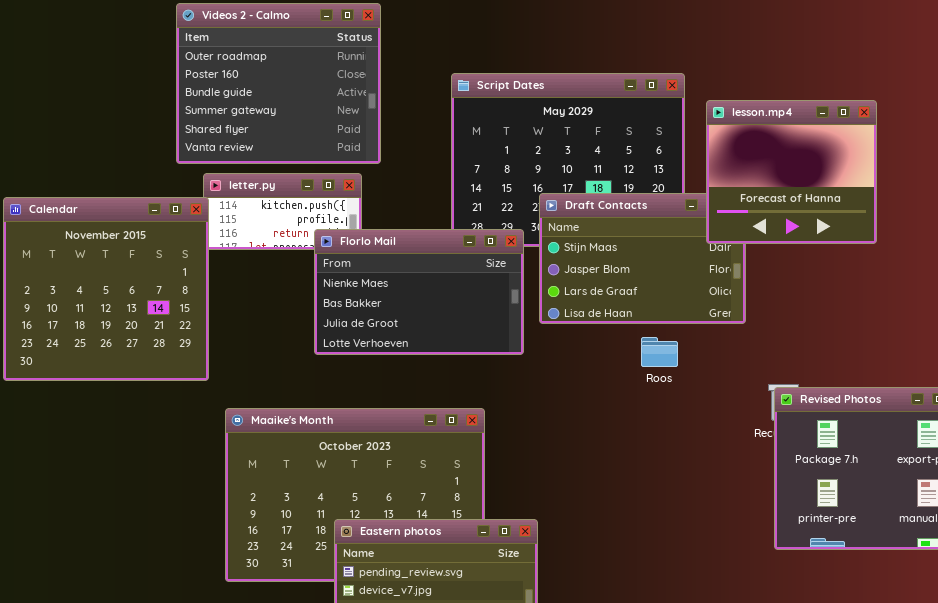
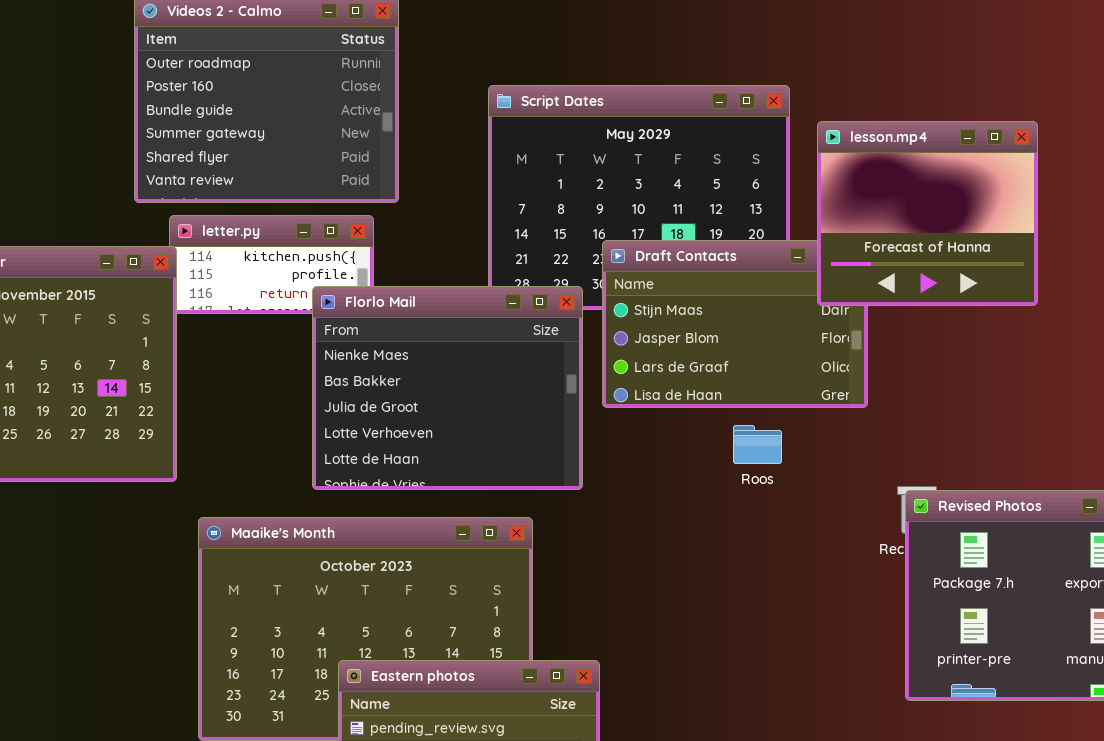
Florlo Mail: [314,229,524,355] -> [312,286,583,490], resized

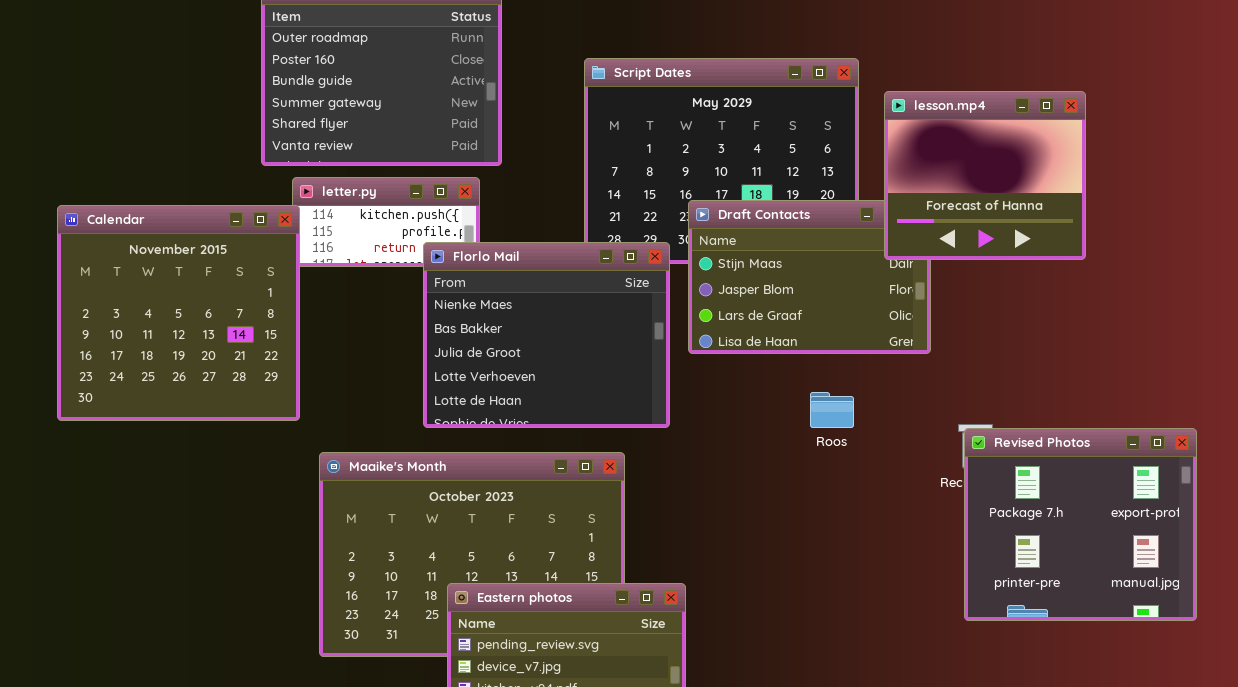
Roos: [733,425,782,464] -> [810,392,854,428], moved

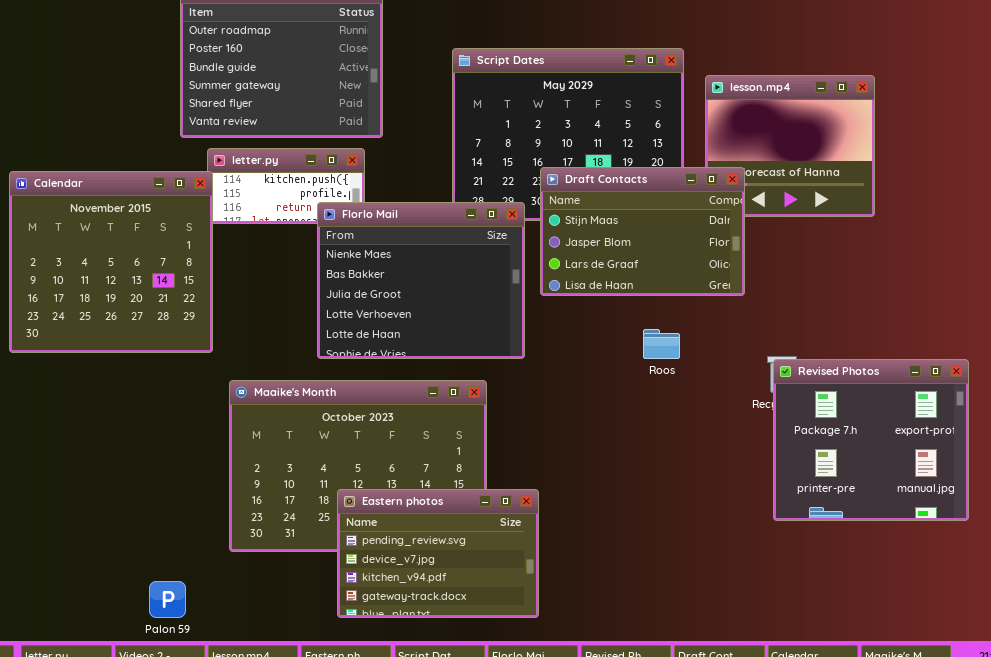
Draft Contacts: [688,200,931,354] -> [540,167,745,296], raised

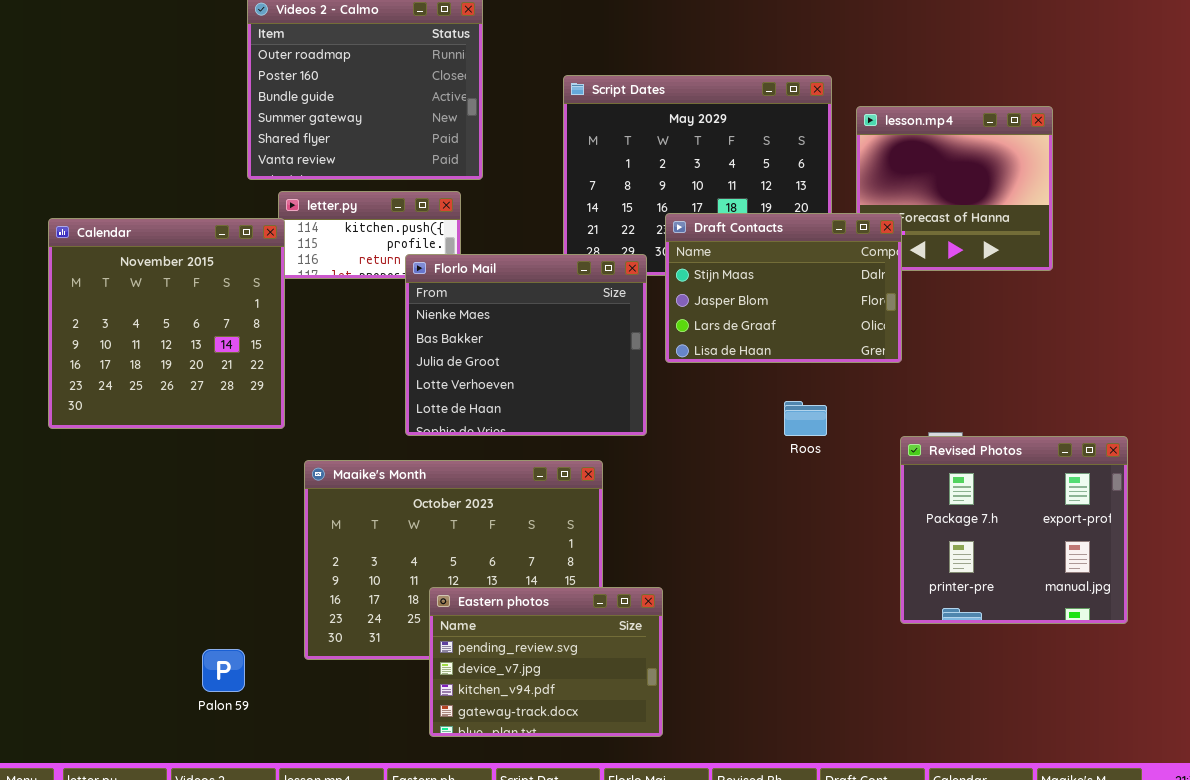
Revised Photos: [773,359,969,521] -> [900,436,1128,624], moved
Palon 59: [149,581,186,618] -> [202,649,245,692], moved

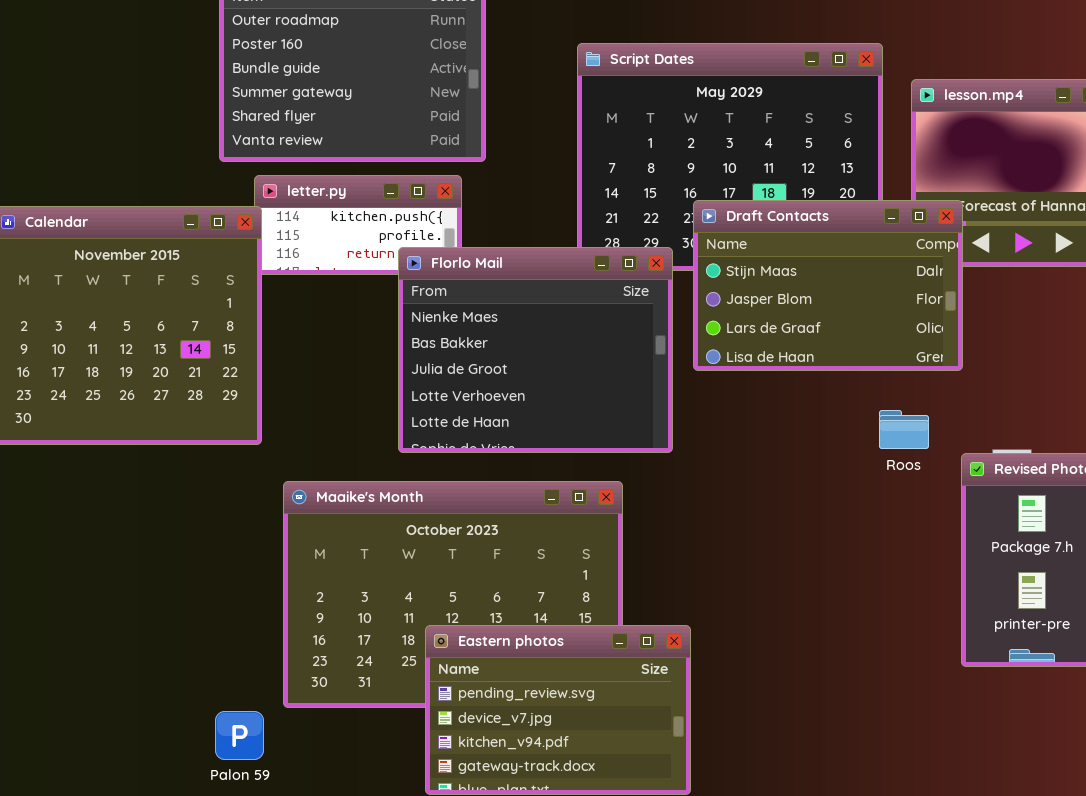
Roos: [784,401,827,436] -> [879,410,929,449], moved
Palon 59: [202,649,245,692] -> [215,711,264,760], moved

